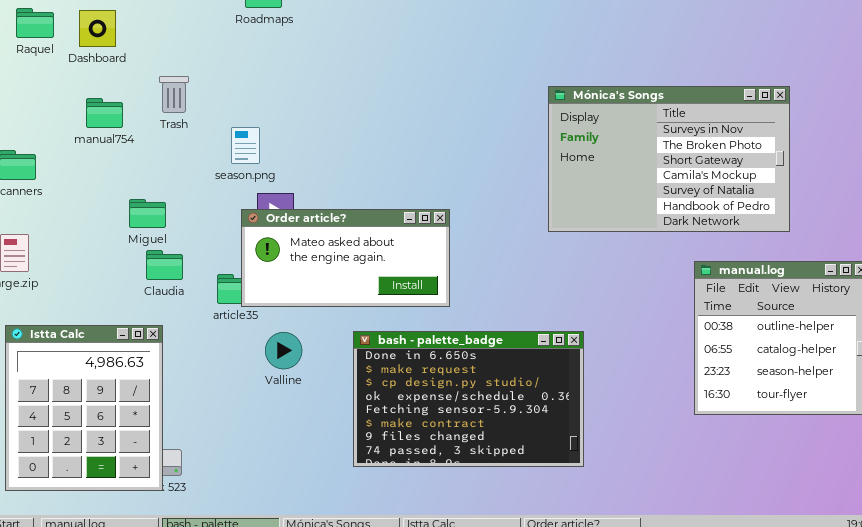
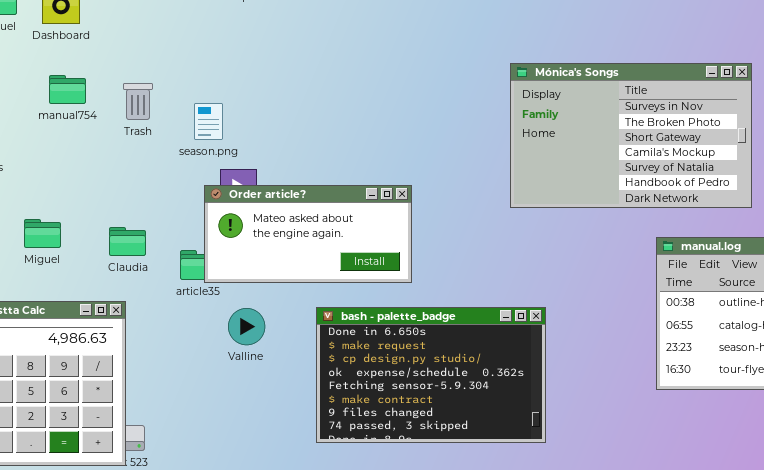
Trash: [159,76,189,113] -> [123,83,153,120], moved
Miguel: [129,199,166,228] -> [24,219,61,248], moved

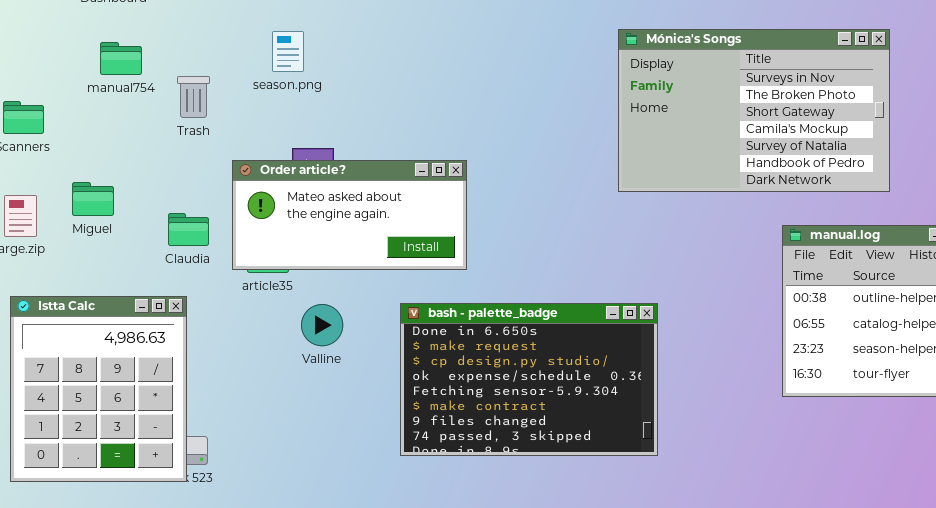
Trash: [123,83,153,120] -> [177,76,210,118], moved
season.png: [194,103,223,140] -> [272,31,304,72], moved
Order article?: [204,185,412,283] -> [232,160,467,270], moved
Miguel: [24,219,61,248] -> [72,182,114,216], moved

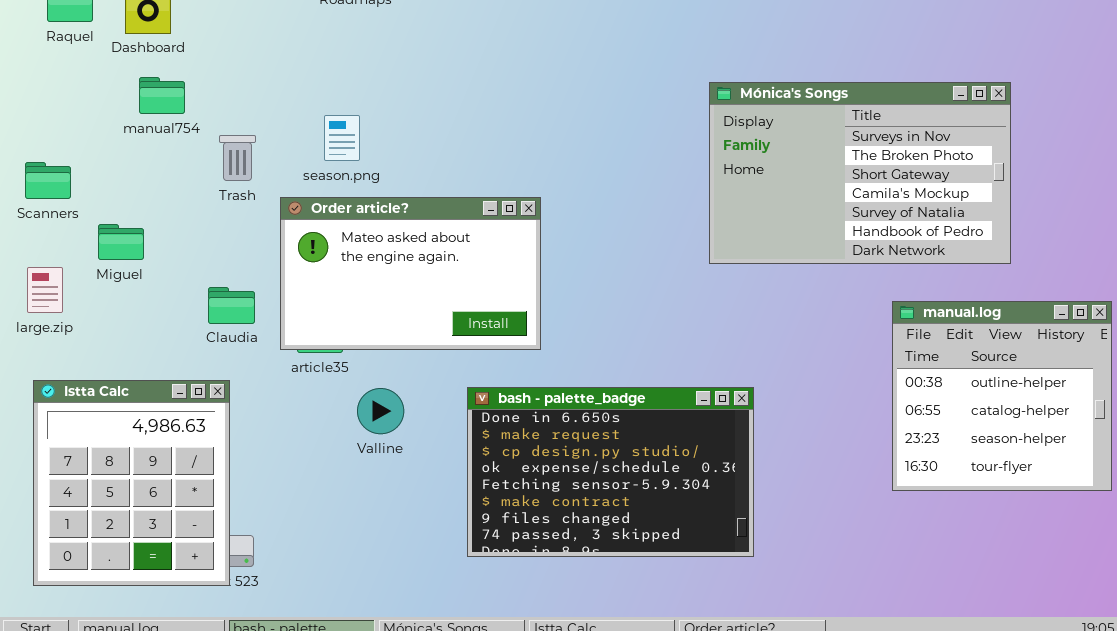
season.png: [272,31,304,72] -> [324,115,360,161], moved
manual754: [100,42,142,75] -> [139,77,185,114], moved
Order article?: [232,160,467,270] -> [280,197,541,350], resized
Miguel: [72,182,114,216] -> [98,224,144,260], moved

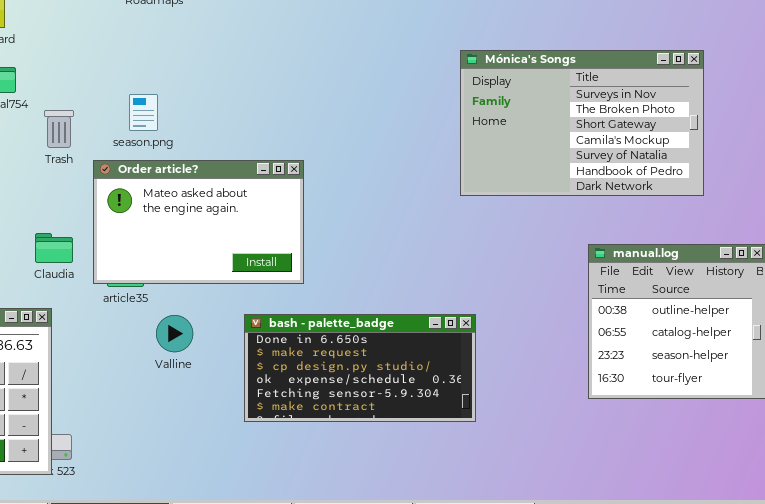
Mónica's Songs: [709,82,1011,264] -> [460,50,704,196], moved
bash - palette_badge: [467,387,754,557] -> [244,314,476,422], resized

